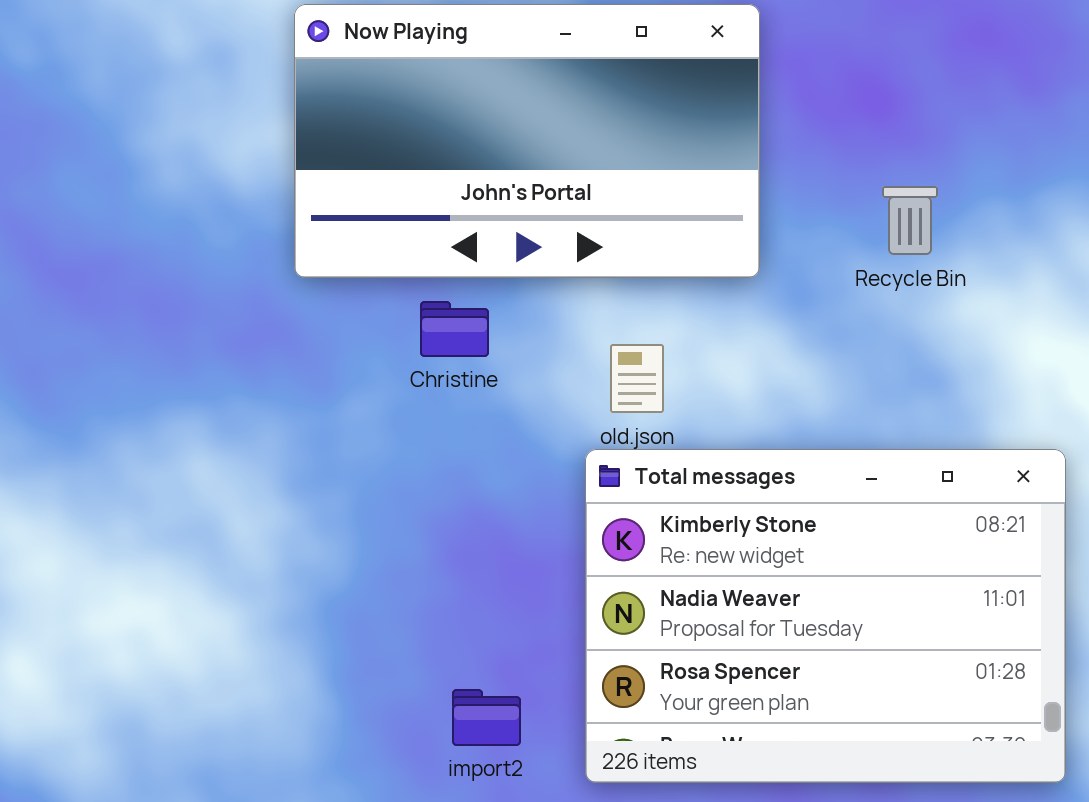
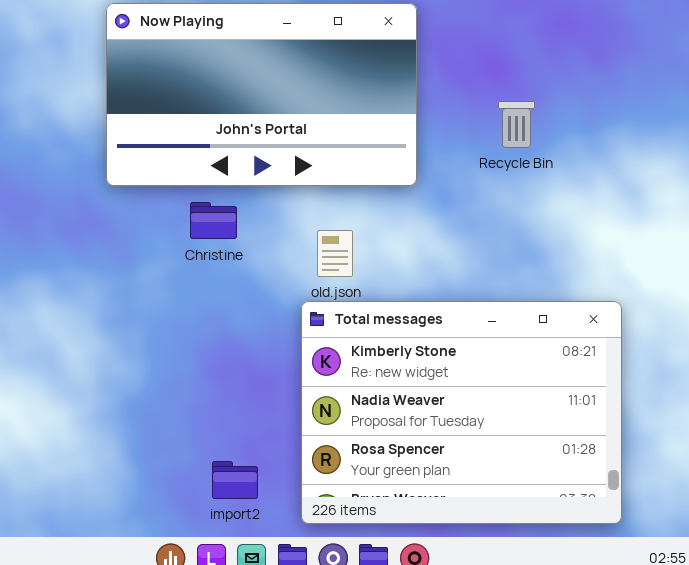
Recycle Bin: [882,186,938,255] -> [498,101,535,148], moved

